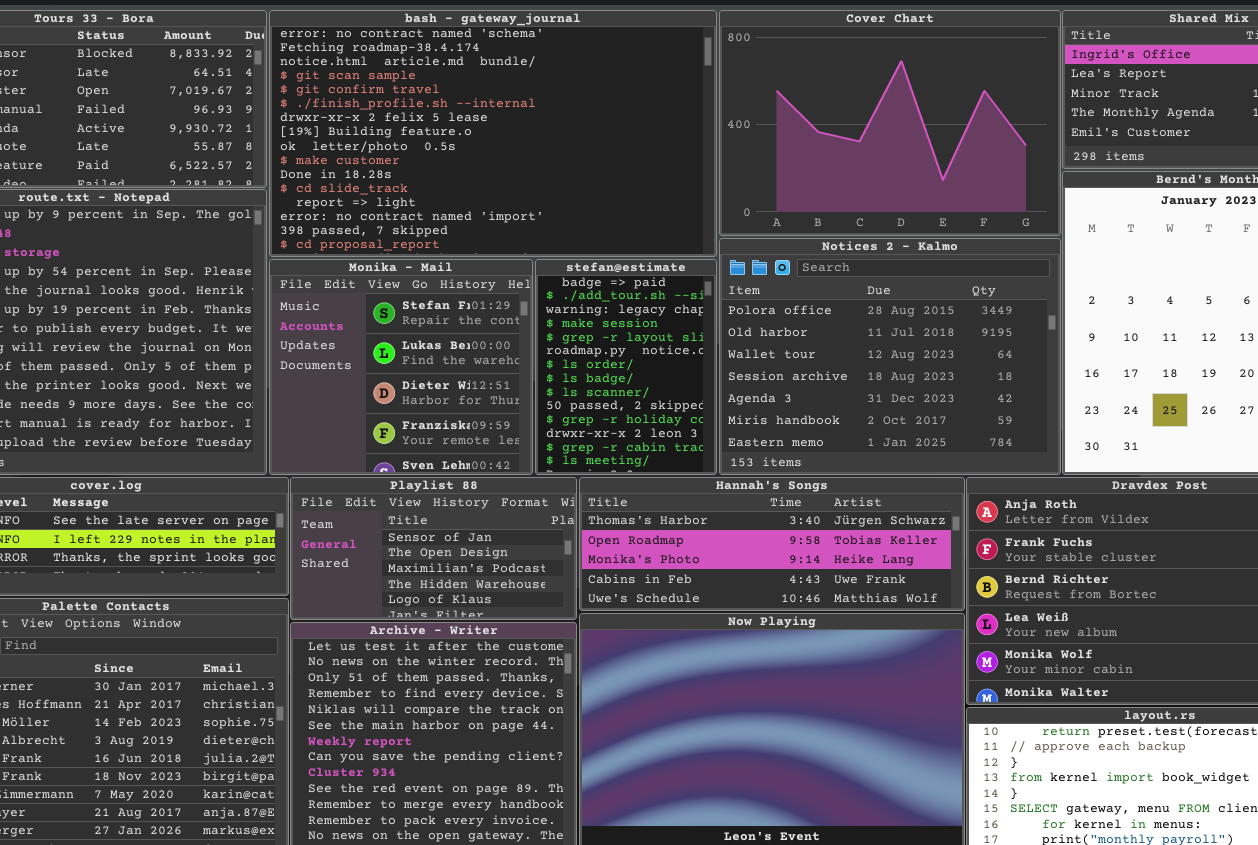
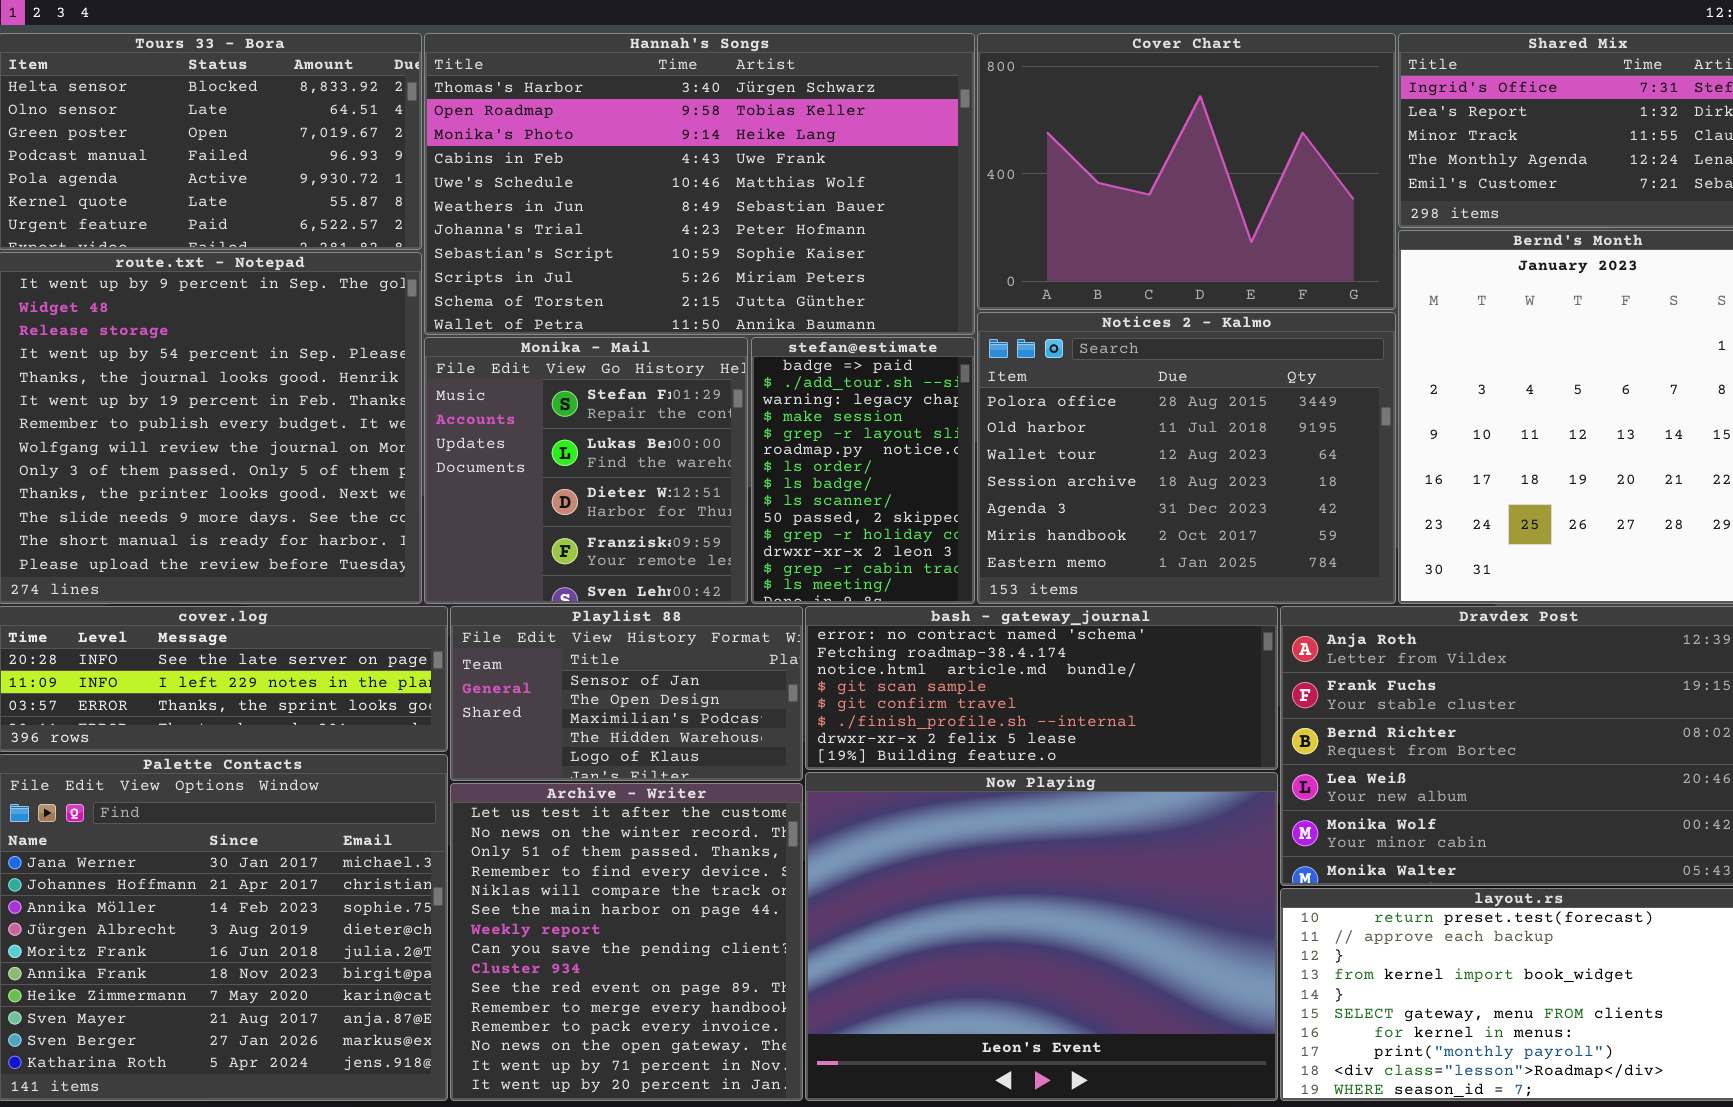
bash - gateway_journal: [269,10,717,257] -> [805,606,1278,770], moved, resized
Hannah's Songs: [579,477,965,611] -> [424,33,975,335], moved, resized

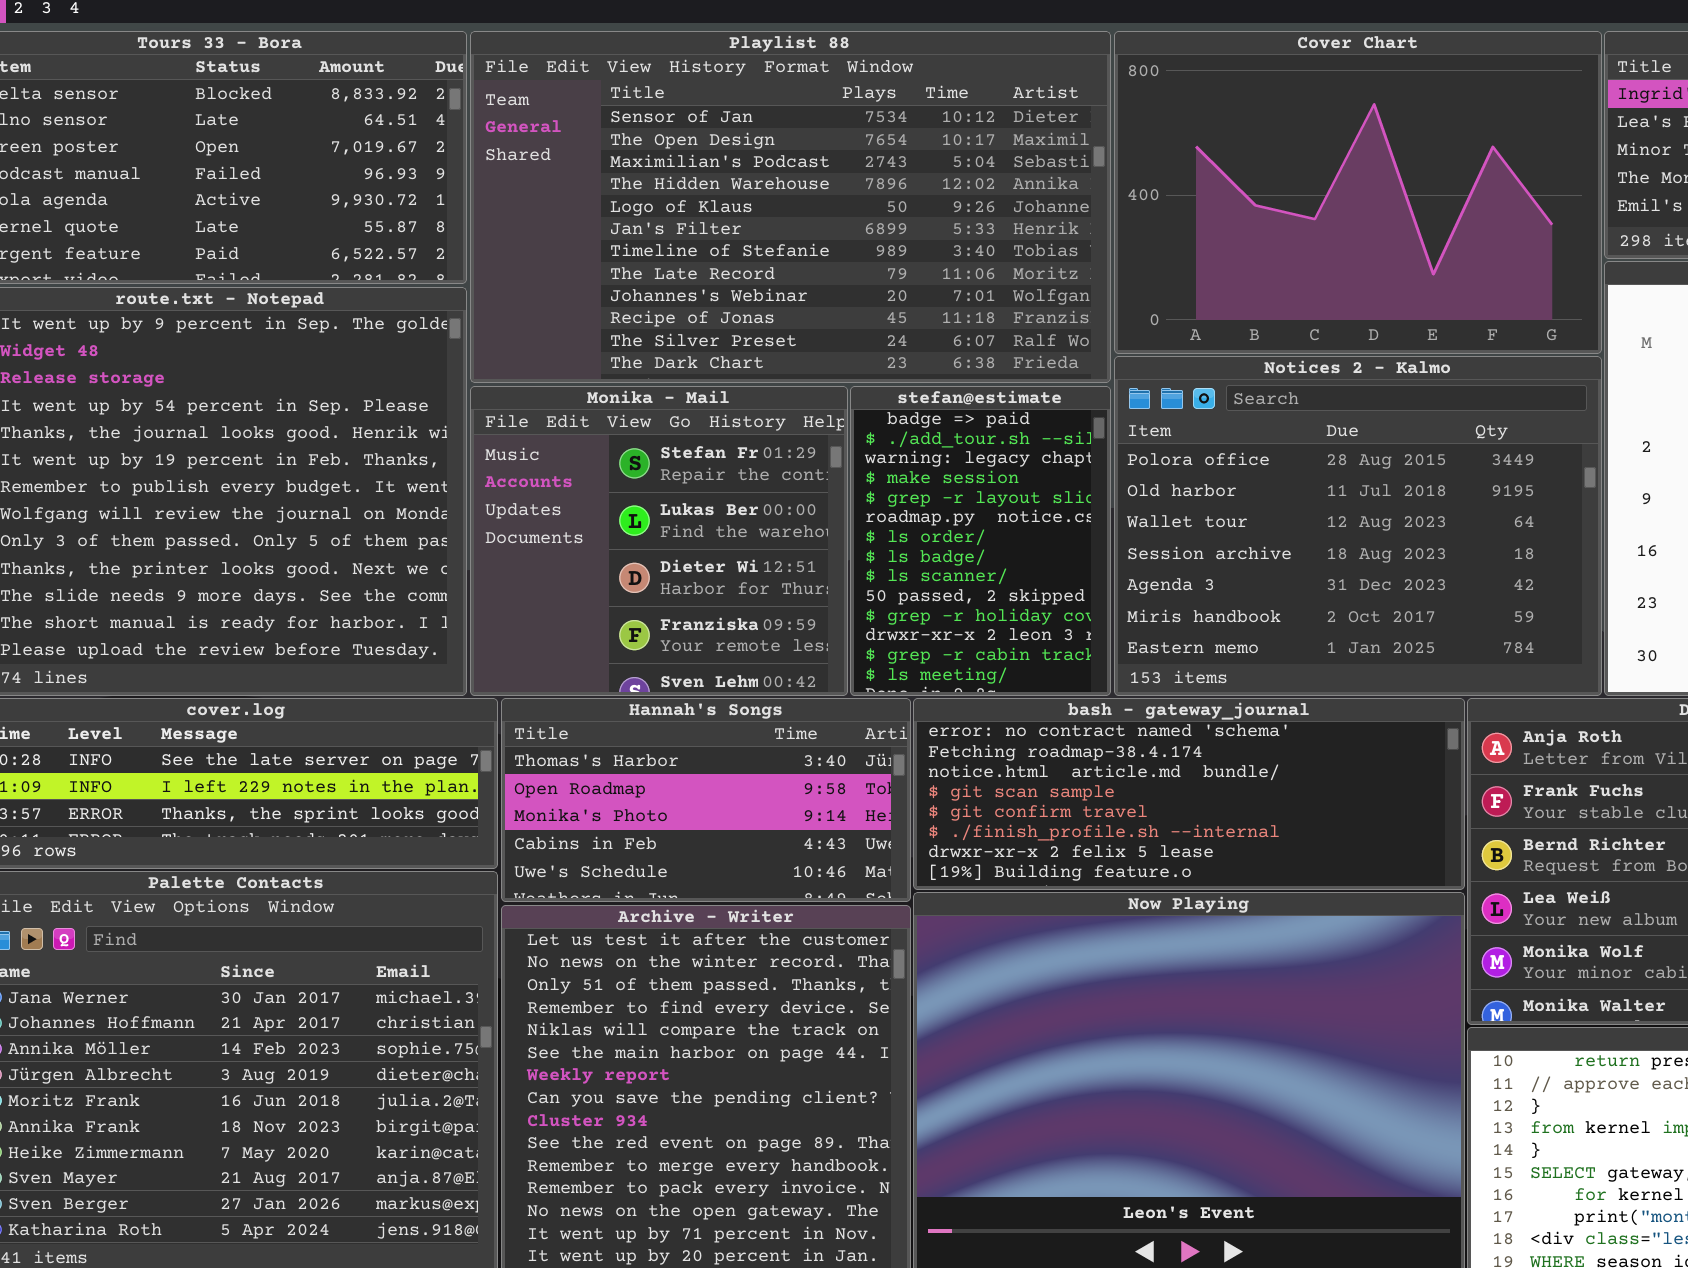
Hannah's Songs: [424,33,975,335] -> [501,698,911,902], moved, resized
Playlist 88: [450,606,803,781] -> [470,31,1111,383], moved, resized

